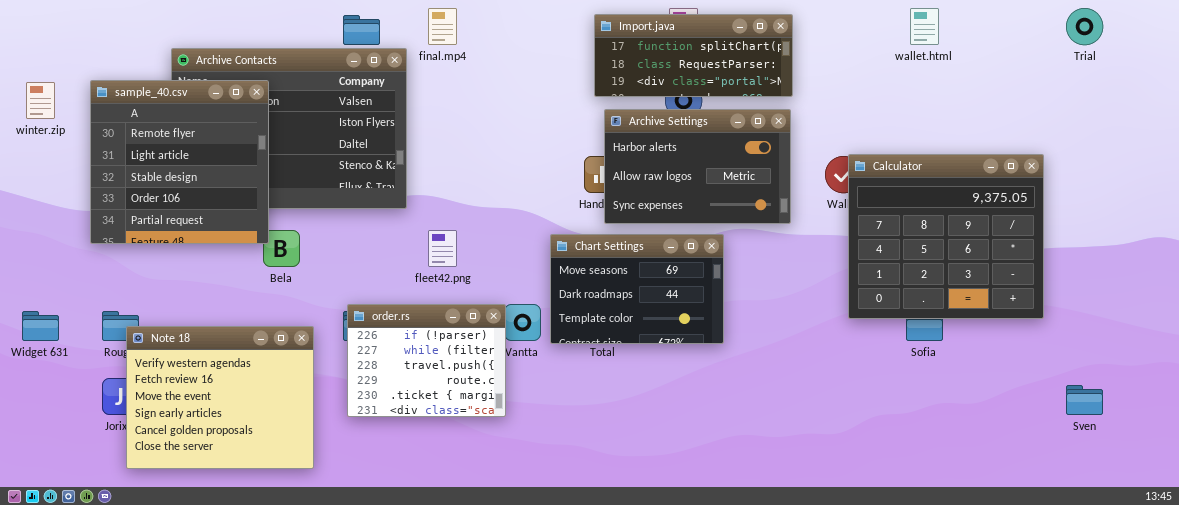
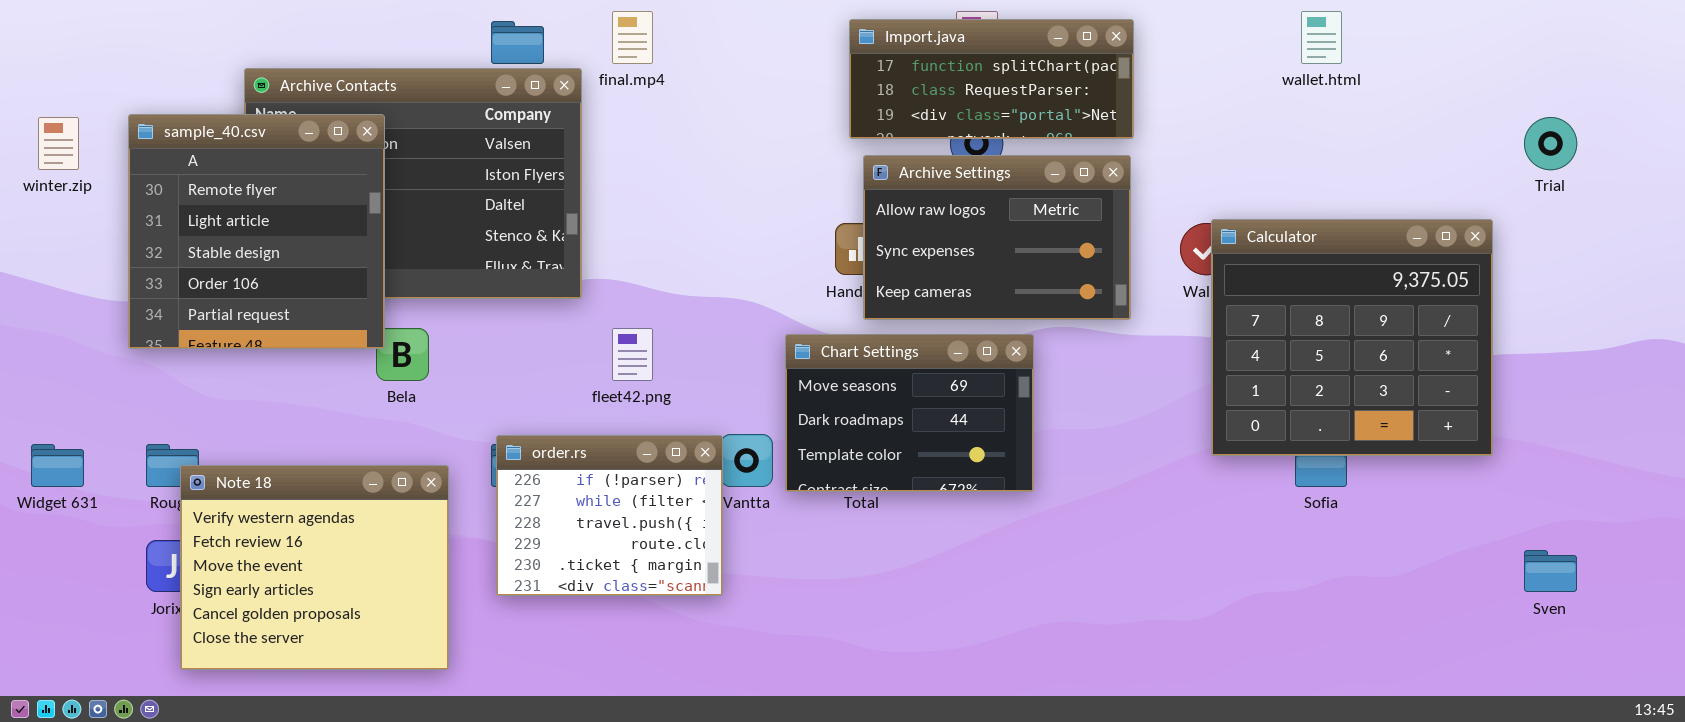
Trial: [1066,8,1103,45] -> [1524,117,1577,170], moved
Archive Settings: [604,109,791,224] -> [863,155,1131,320], scrolled down 1 row

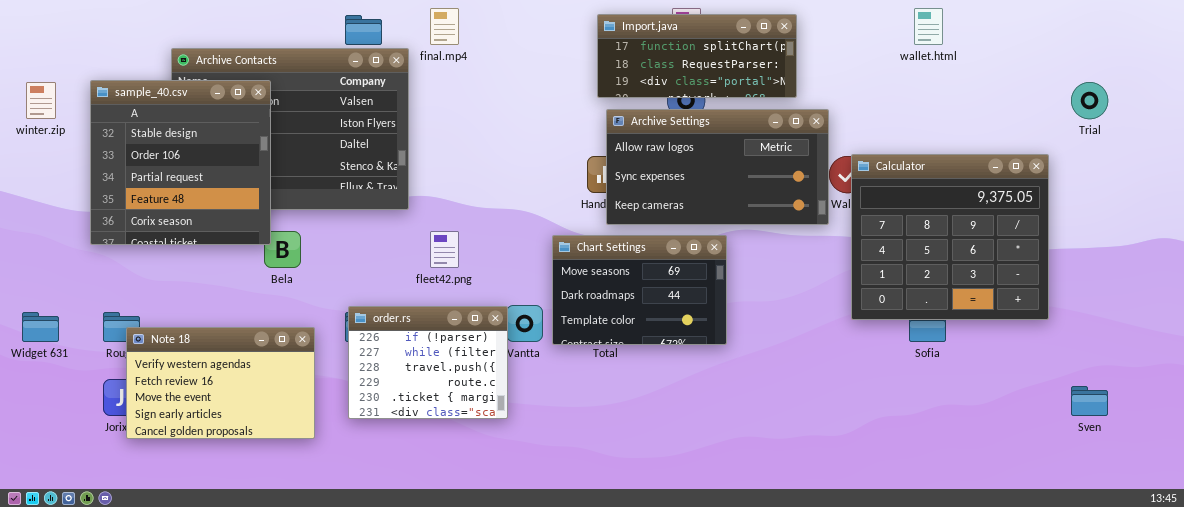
sample_40.csv: [128,114,385,349] -> [90,80,271,245], scrolled down 2 rows
Archive Settings: [863,155,1131,320] -> [606,109,829,225], resized
Note 18: [180,465,449,670] -> [126,327,315,439], resized

